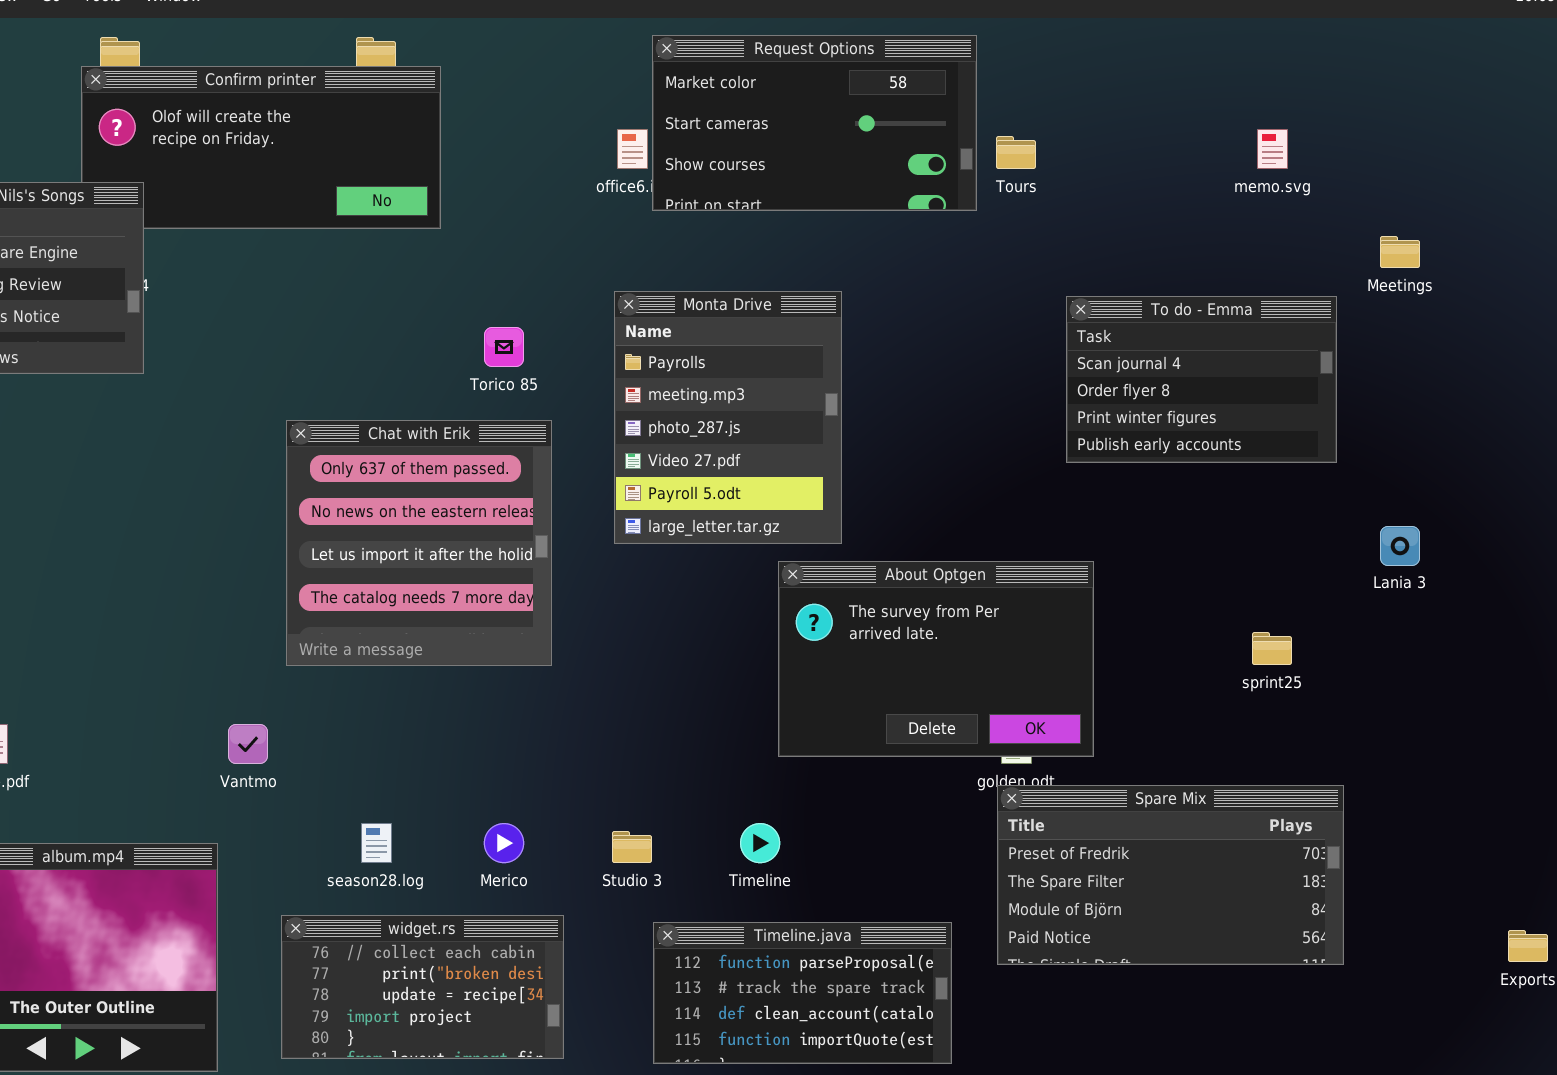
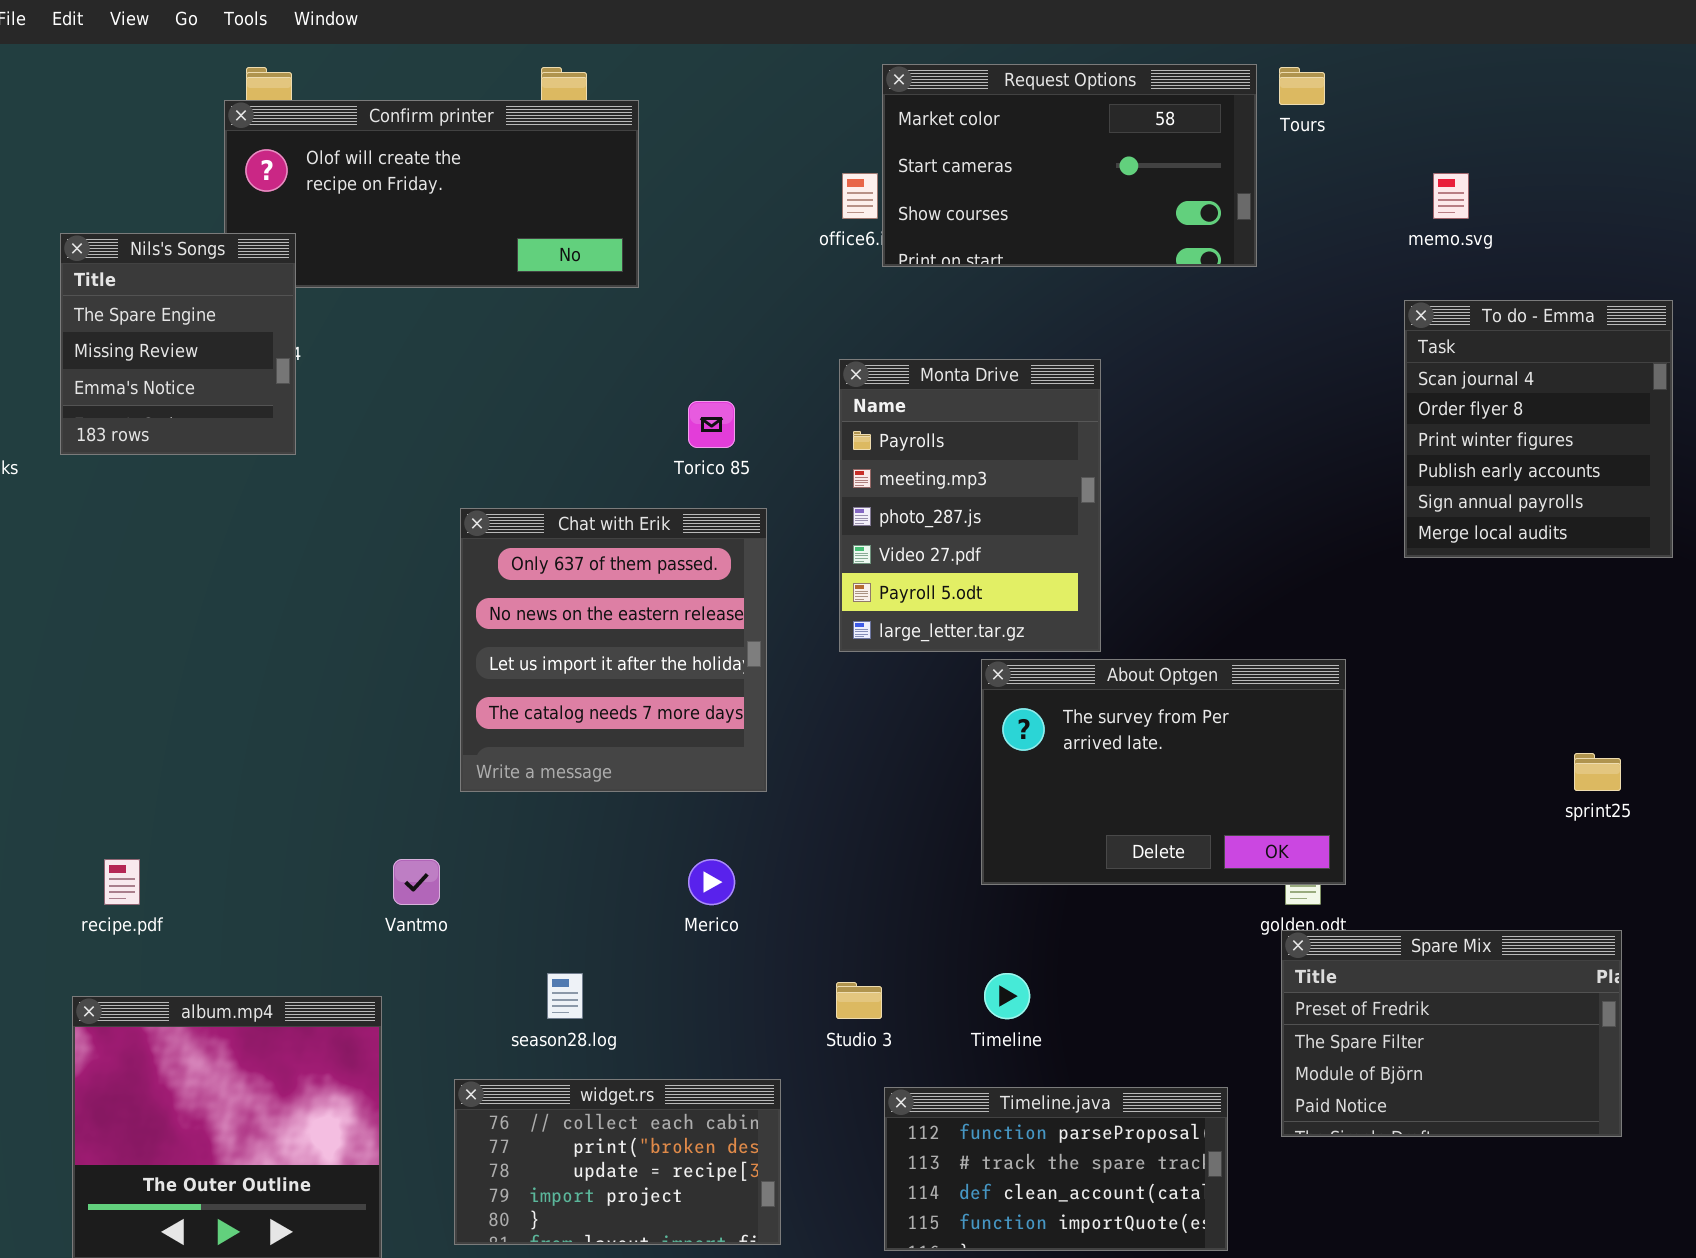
memo.svg: [1257,129,1288,169] -> [1433,173,1469,219], moved
Tours: [996,136,1036,169] -> [1279,67,1325,105], moved
To do - Emma: [1066,296,1337,463] -> [1404,300,1673,558], resized
About Optgen: [778,561,1094,757] -> [981,659,1346,885], moved
Spare Mix: [997,785,1344,965] -> [1281,930,1622,1137], resized
Merico: [484,823,524,863] -> [688,859,735,905], moved

